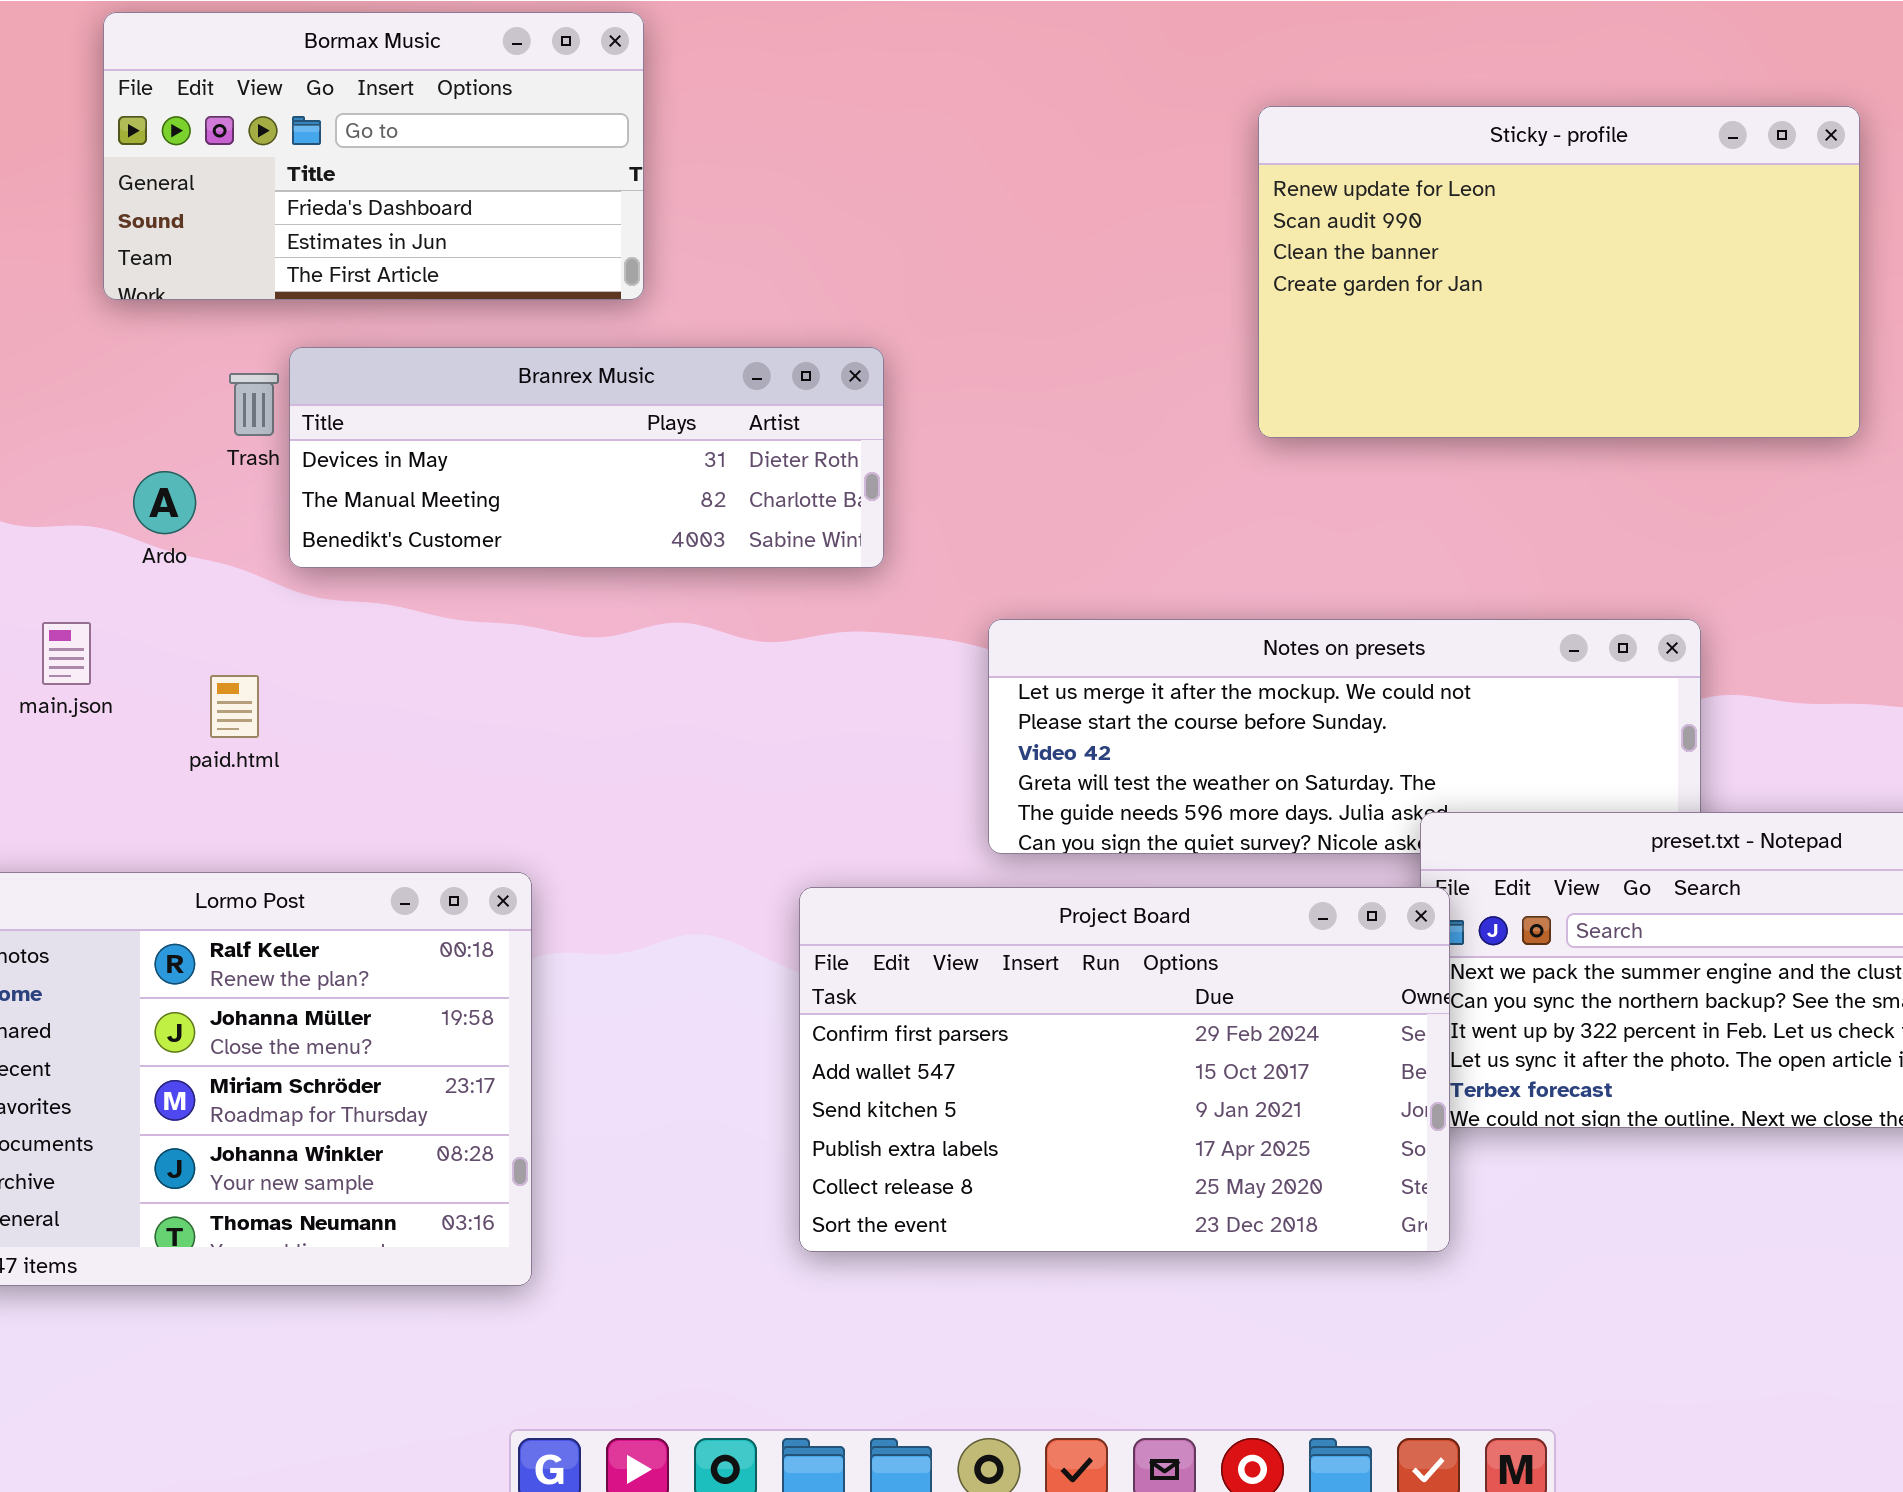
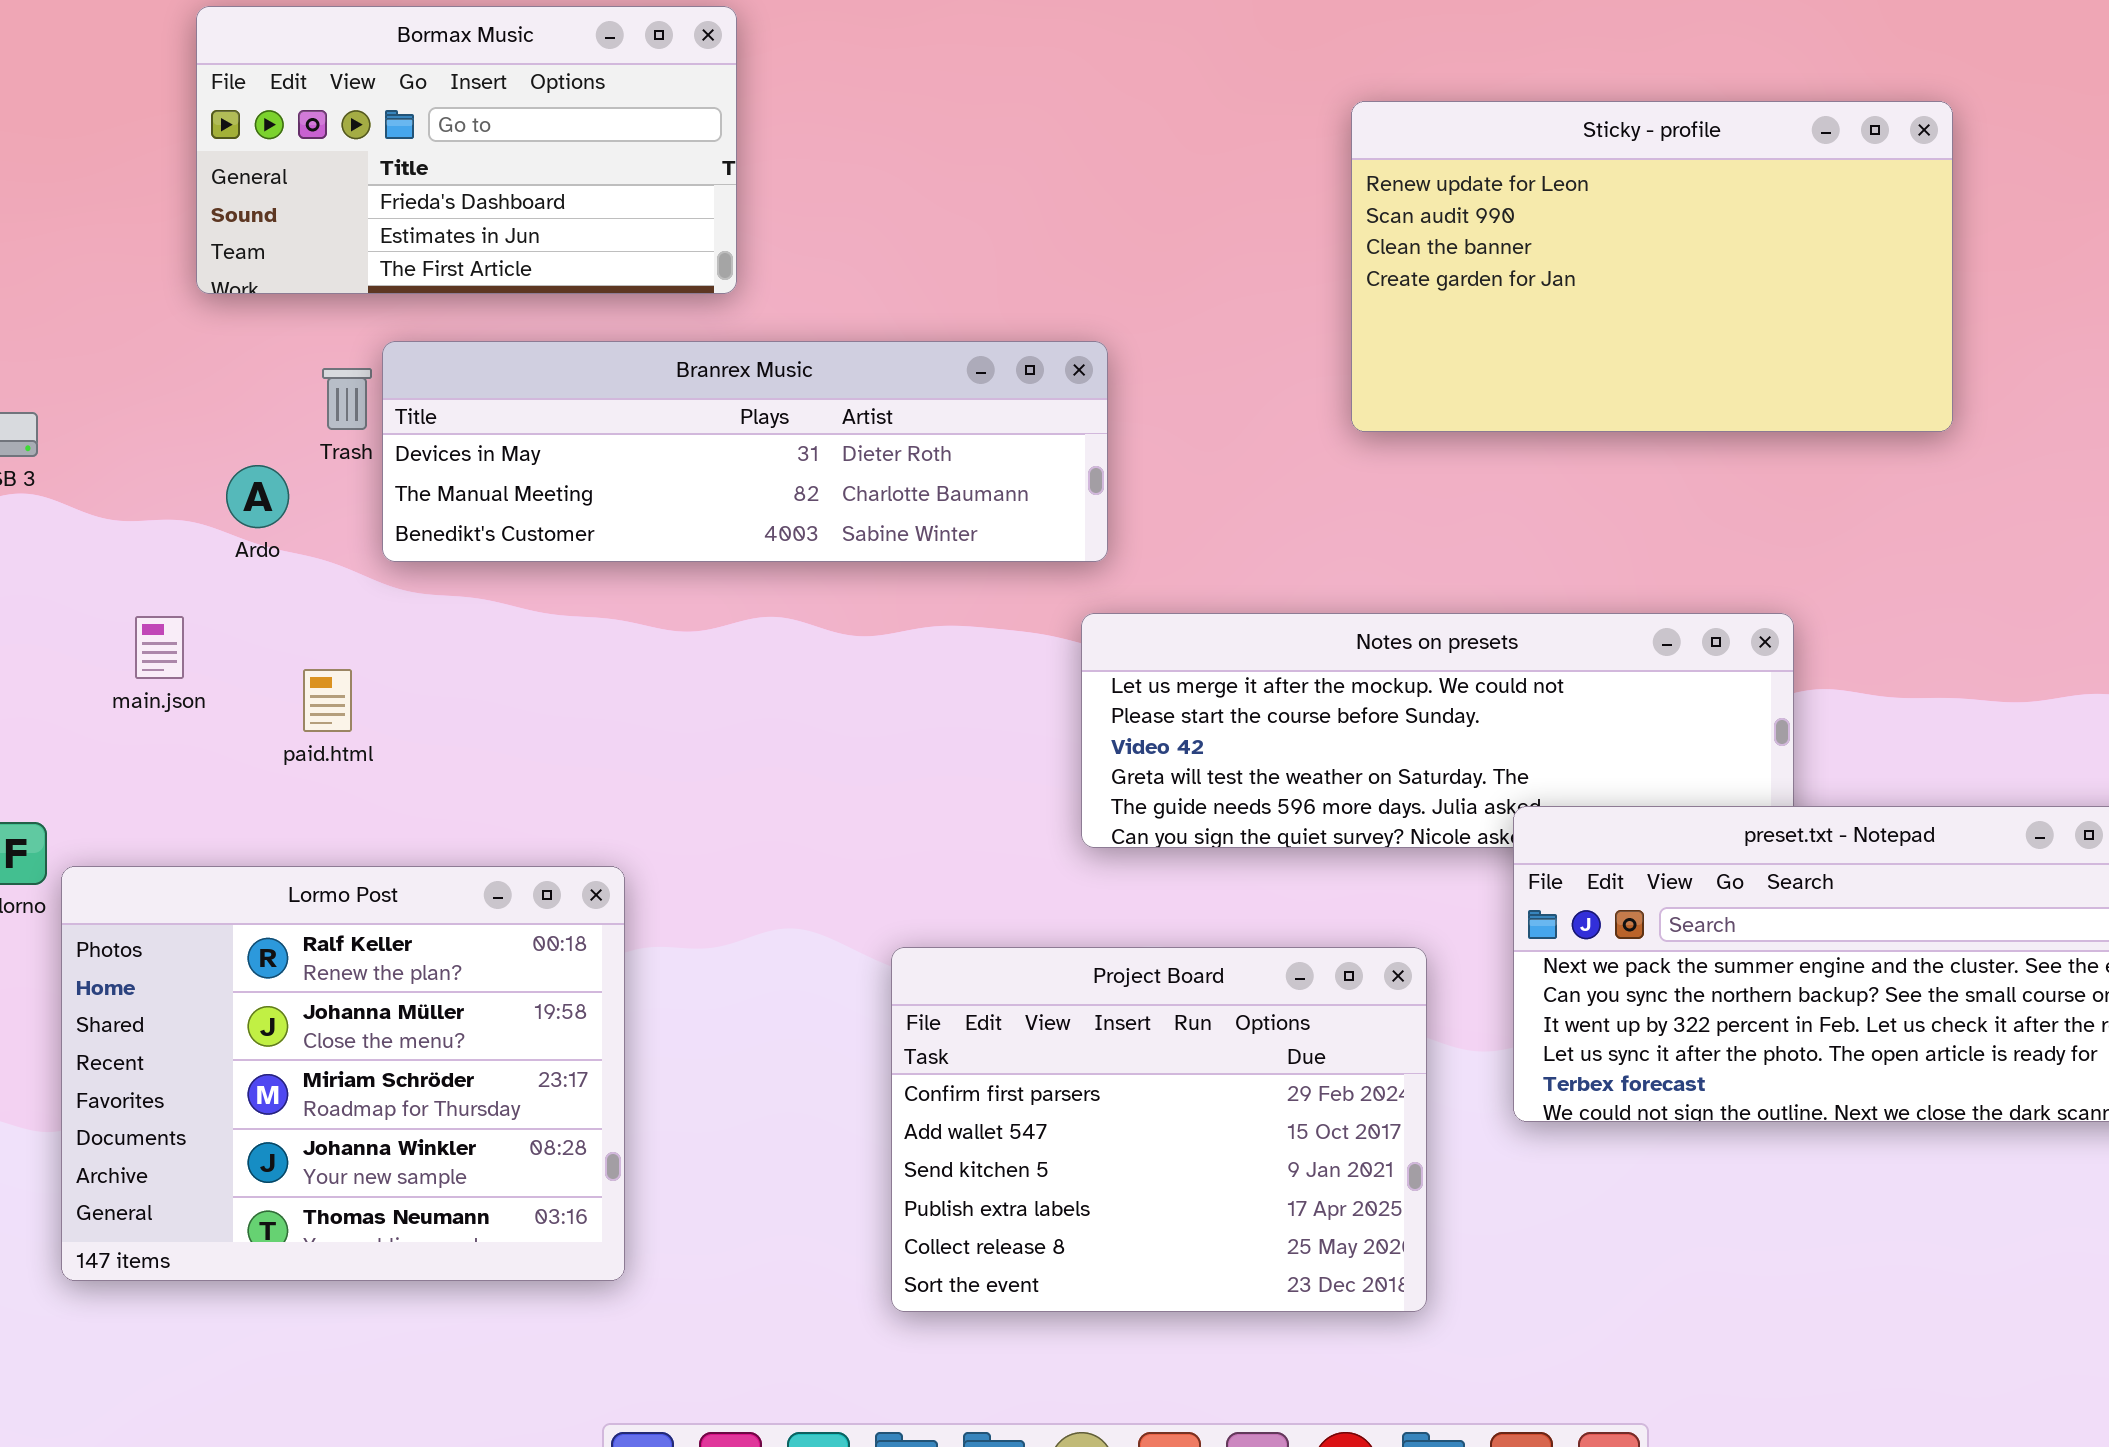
Branrex Music: [289,347,884,568] -> [382,341,1108,562], resized
Project Board: [799,887,1450,1252] -> [891,947,1427,1312], moved, resized

